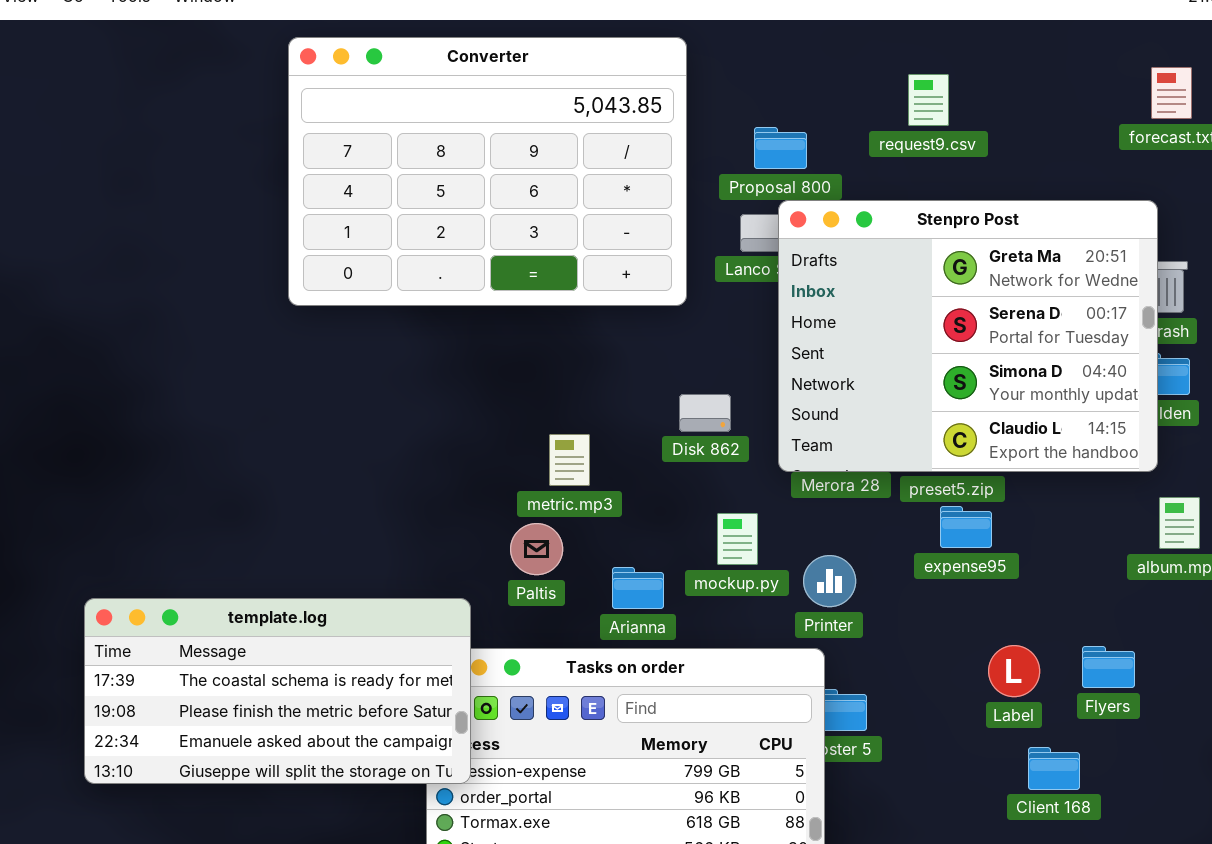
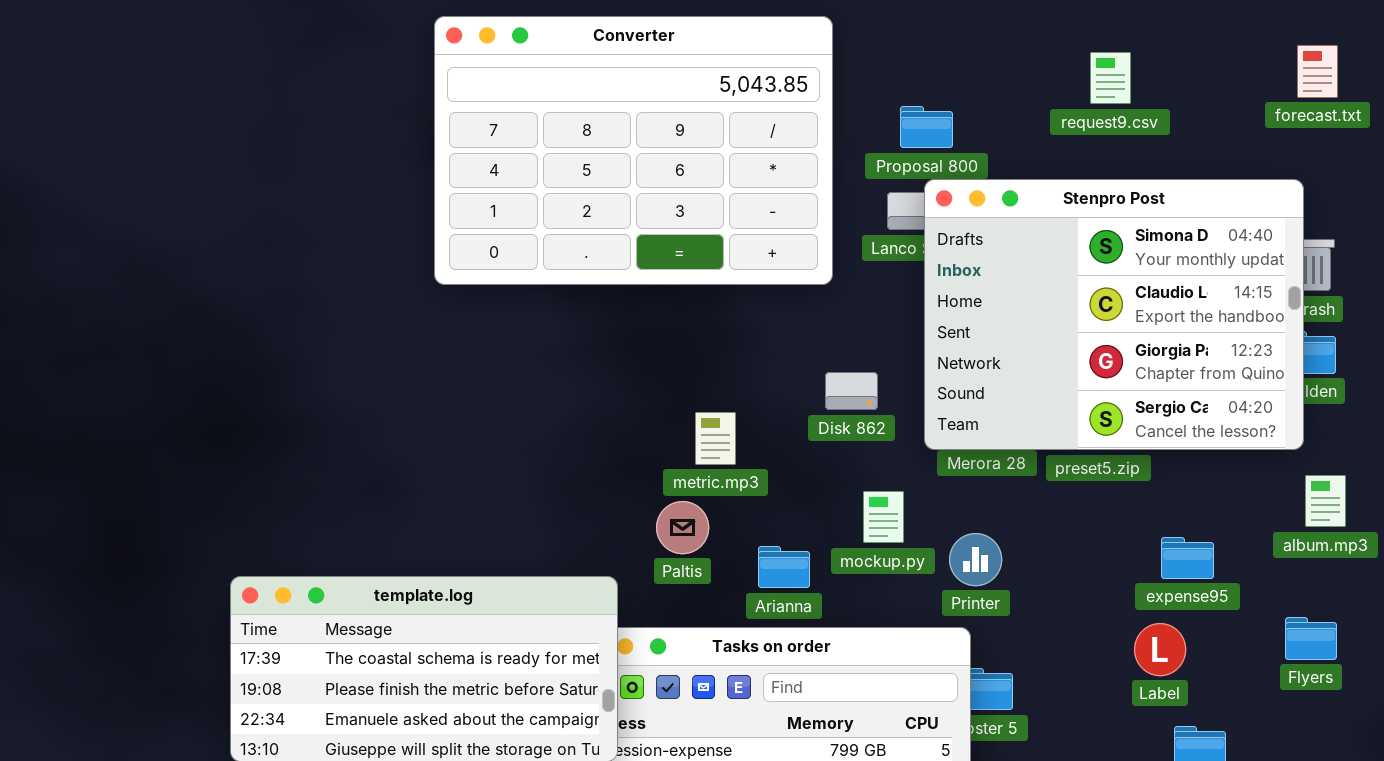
request9.csv: [908,74,949,126] -> [1090,52,1131,104], moved
Stenpro Post: [778,200,1158,472] -> [924,179,1304,450], scrolled down 2 rows
expense95: [940,506,992,548] -> [1161,537,1214,579], moved
Flyers: [1082,646,1135,688] -> [1285,617,1337,660], moved

